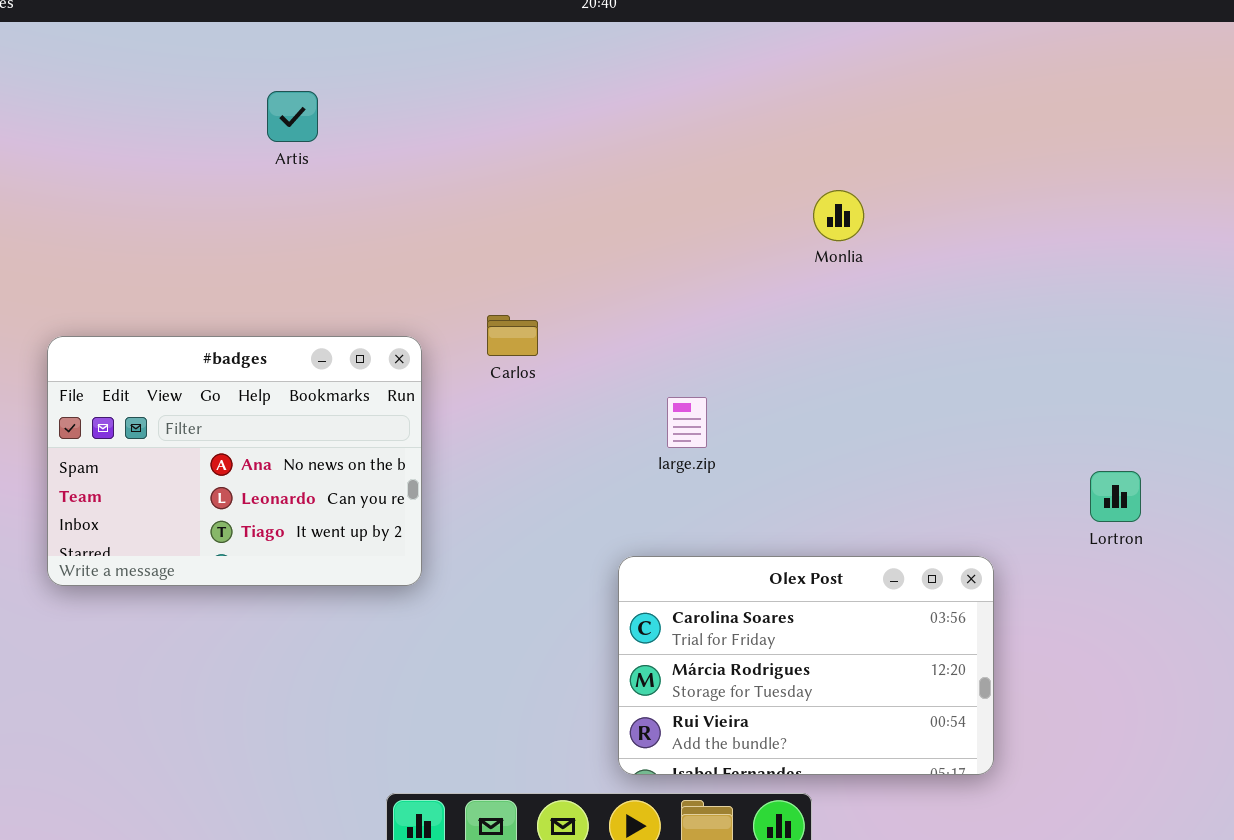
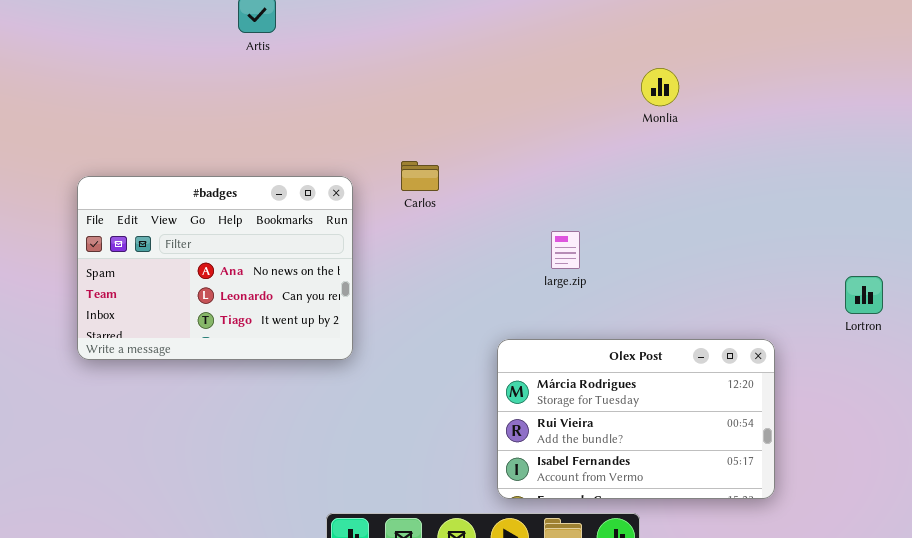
large.zip: [667,397,707,448] -> [551,231,580,269], moved
Olex Post: [618,556,994,775] -> [497,339,775,499], scrolled down 1 row

